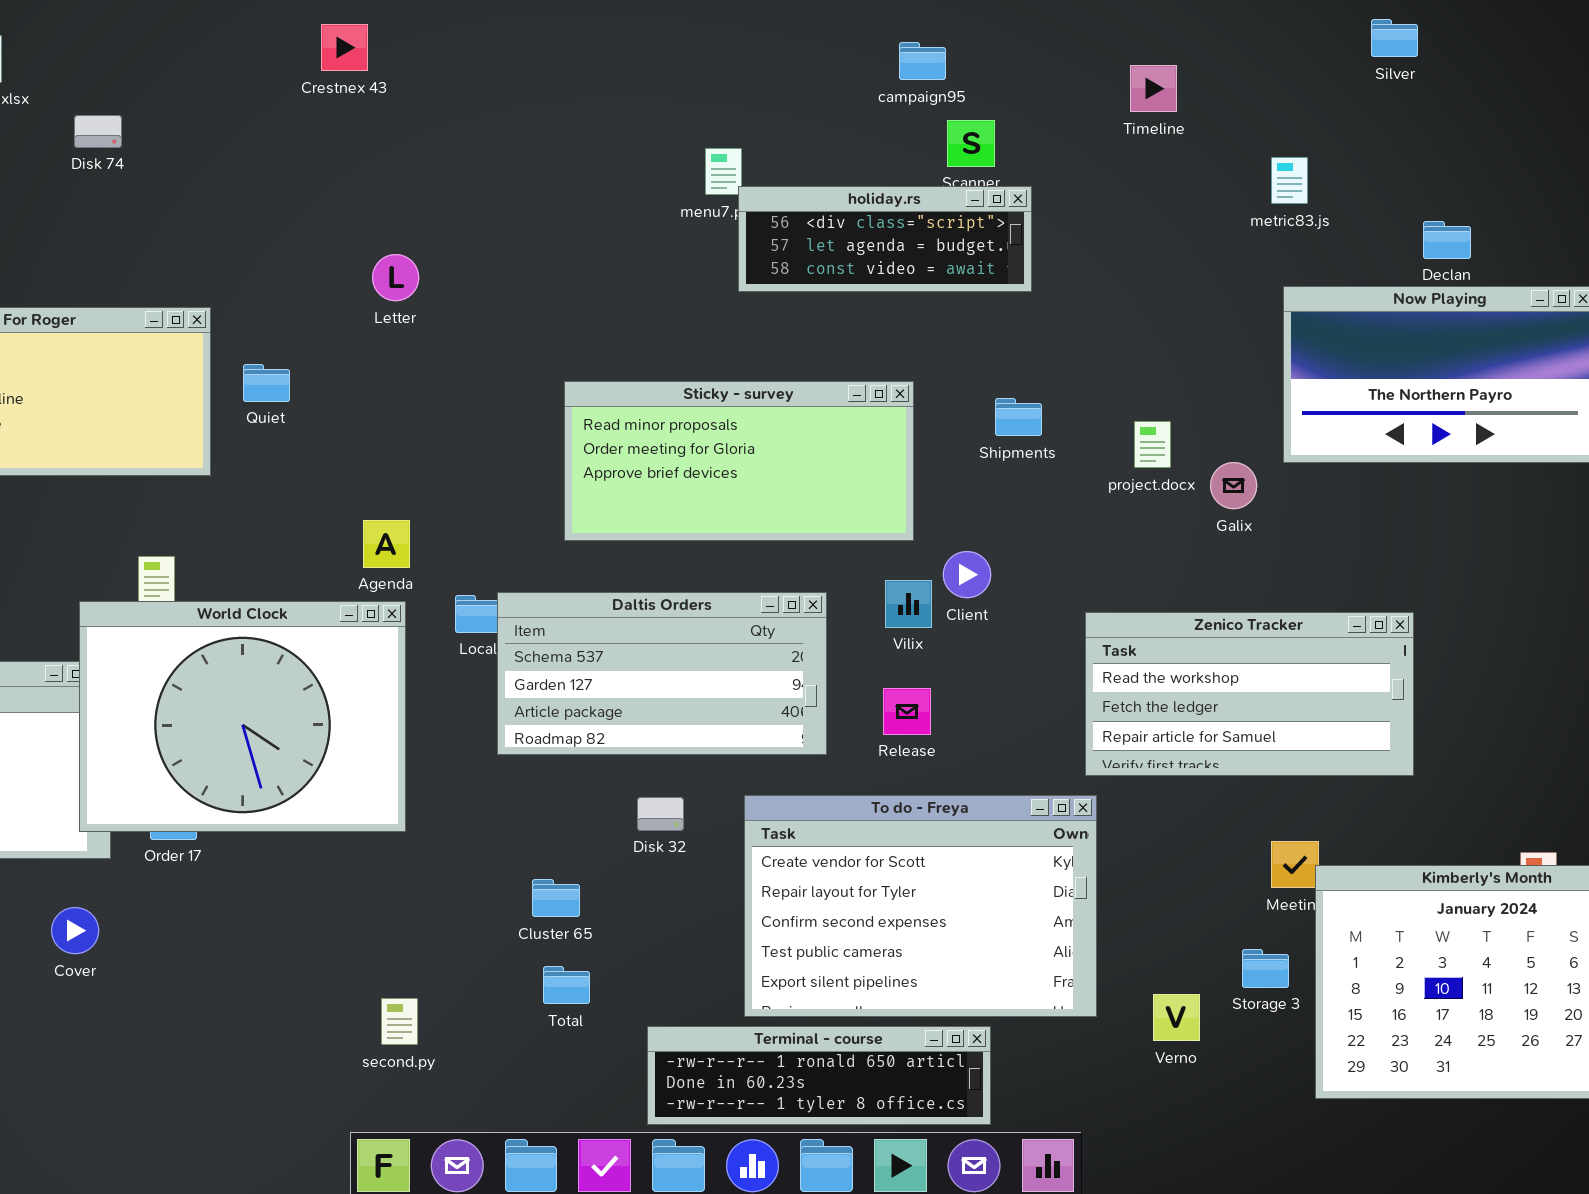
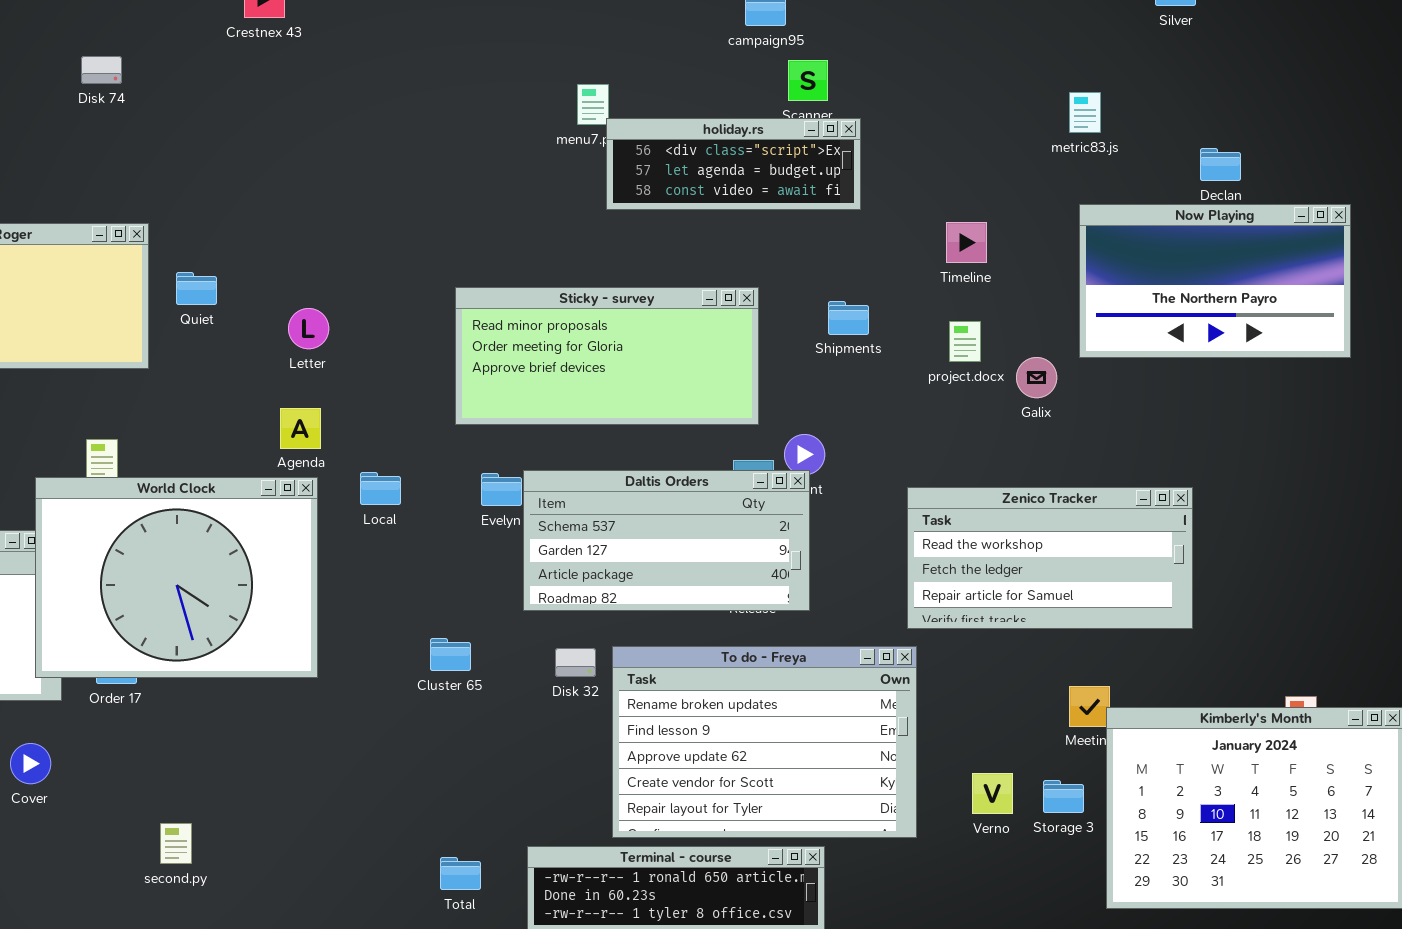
Timeline: [1130,65,1177,112] -> [946,222,987,263], moved
Disk 74: [74,115,122,148] -> [81,56,122,84], moved
Letter: [372,254,419,301] -> [288,308,329,349], moved
Daltis Orders: [497,592,827,755] -> [523,470,810,611], moved
To do - Freya: [744,795,1097,1017] -> [612,646,917,838], scrolled up 3 rows
Disk 32: [637,797,684,831] -> [555,648,596,677], moved
Cluster 65: [532,879,580,917] -> [430,638,471,671], moved
Total: [543,966,590,1004] -> [440,857,481,890], moved
Verno: [1153,994,1200,1041] -> [972,773,1013,814], moved
second.py: [381,998,418,1045] -> [160,823,192,864], moved

